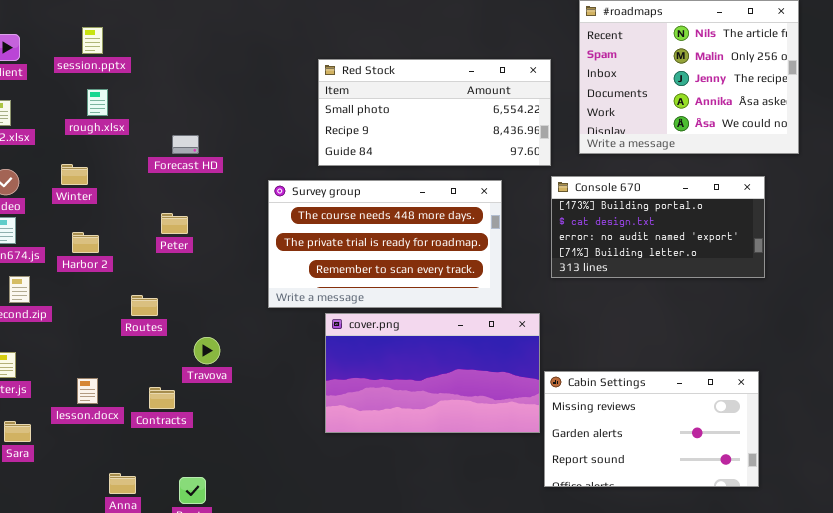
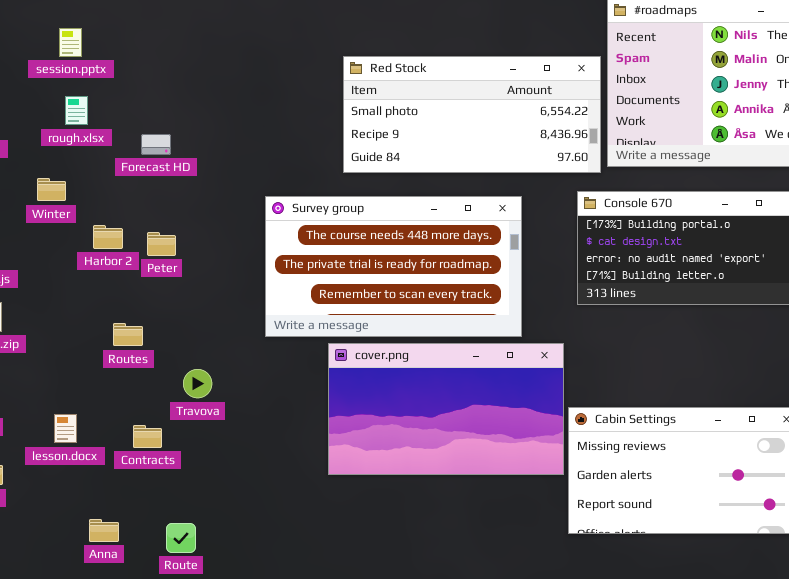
Red Stock: [318,59,551,166] -> [343,56,601,173], moved
Forecast HD: [172,135,199,154] -> [141,134,171,155], moved
Harbor 2: [72,232,99,253] -> [93,225,123,249], moved

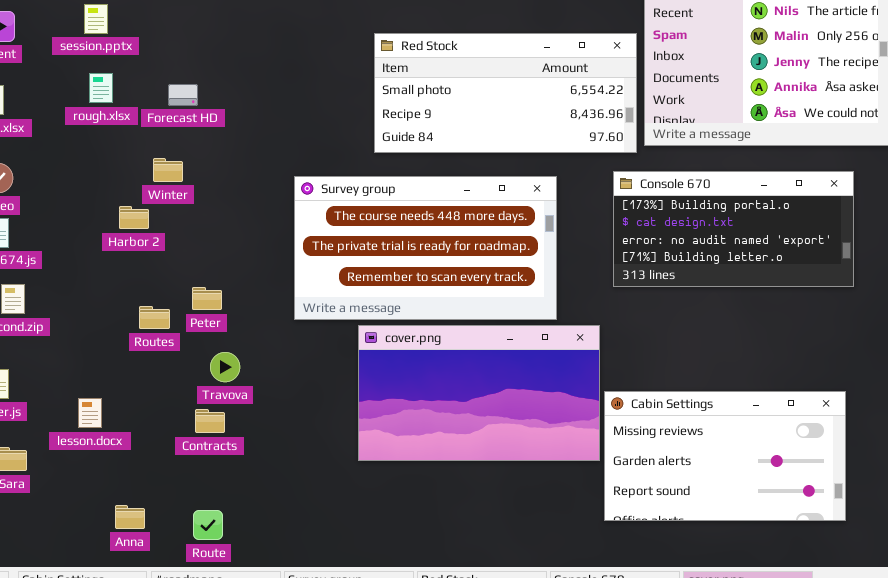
Forecast HD: [141,134,171,155] -> [168,84,198,106], moved
Winter: [37,178,66,201] -> [153,158,183,182], moved
Peter: [147,232,176,256] -> [192,287,222,310], moved
Contracts: [133,425,162,448] -> [195,409,225,433], moved

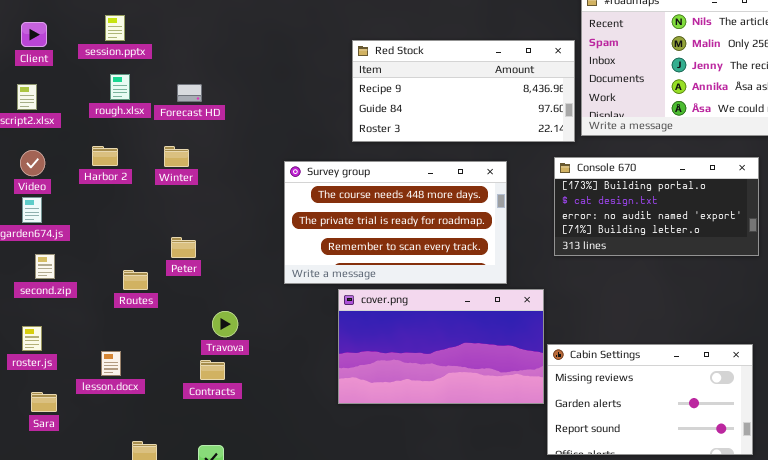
Red Stock: [374,33,637,153] -> [352,40,575,142], scrolled down 1 row
Harbor 2: [119,206,149,229] -> [92,146,118,166], moved
Peter: [192,287,222,310] -> [171,237,196,258], moved
Routes: [139,306,170,329] -> [123,270,148,290], moved

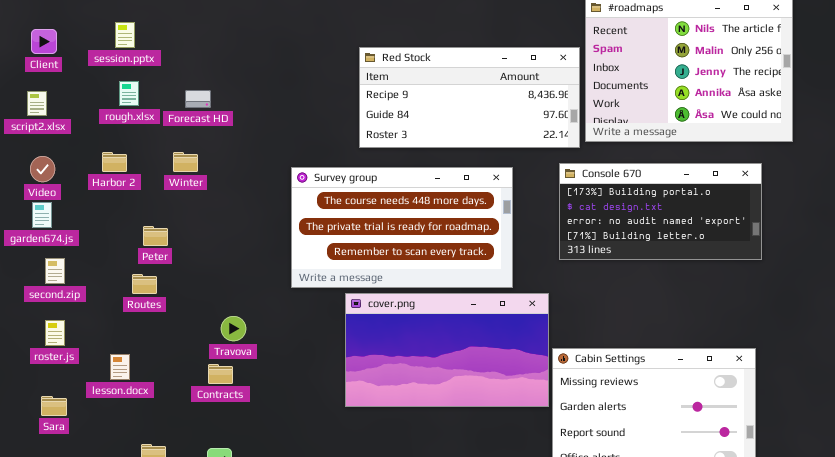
Peter: [171,237,196,258] -> [143,226,168,246], moved
roster.js: [22,326,42,351] -> [45,320,65,346], moved

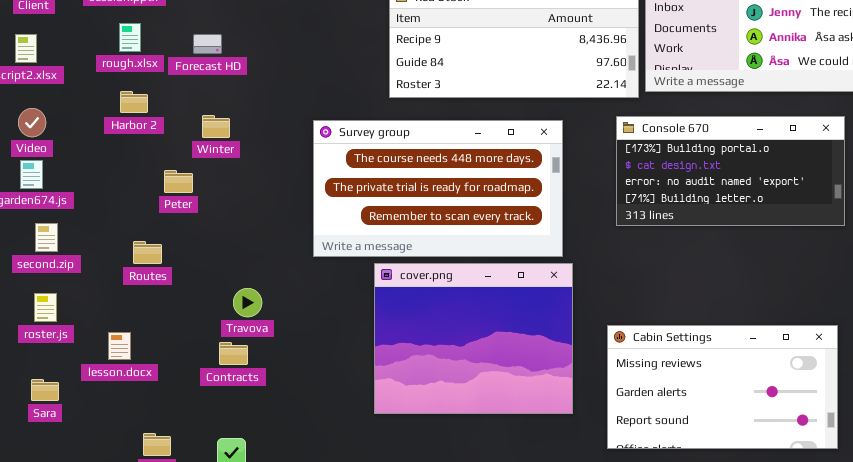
Harbor 2: [102,152,127,172] -> [120,91,148,113], moved
Winter: [173,152,198,172] -> [202,115,230,138], moved
Peter: [143,226,168,246] -> [164,170,193,193], moved
cover.png: [345,293,549,407] -> [374,263,573,414], resized

